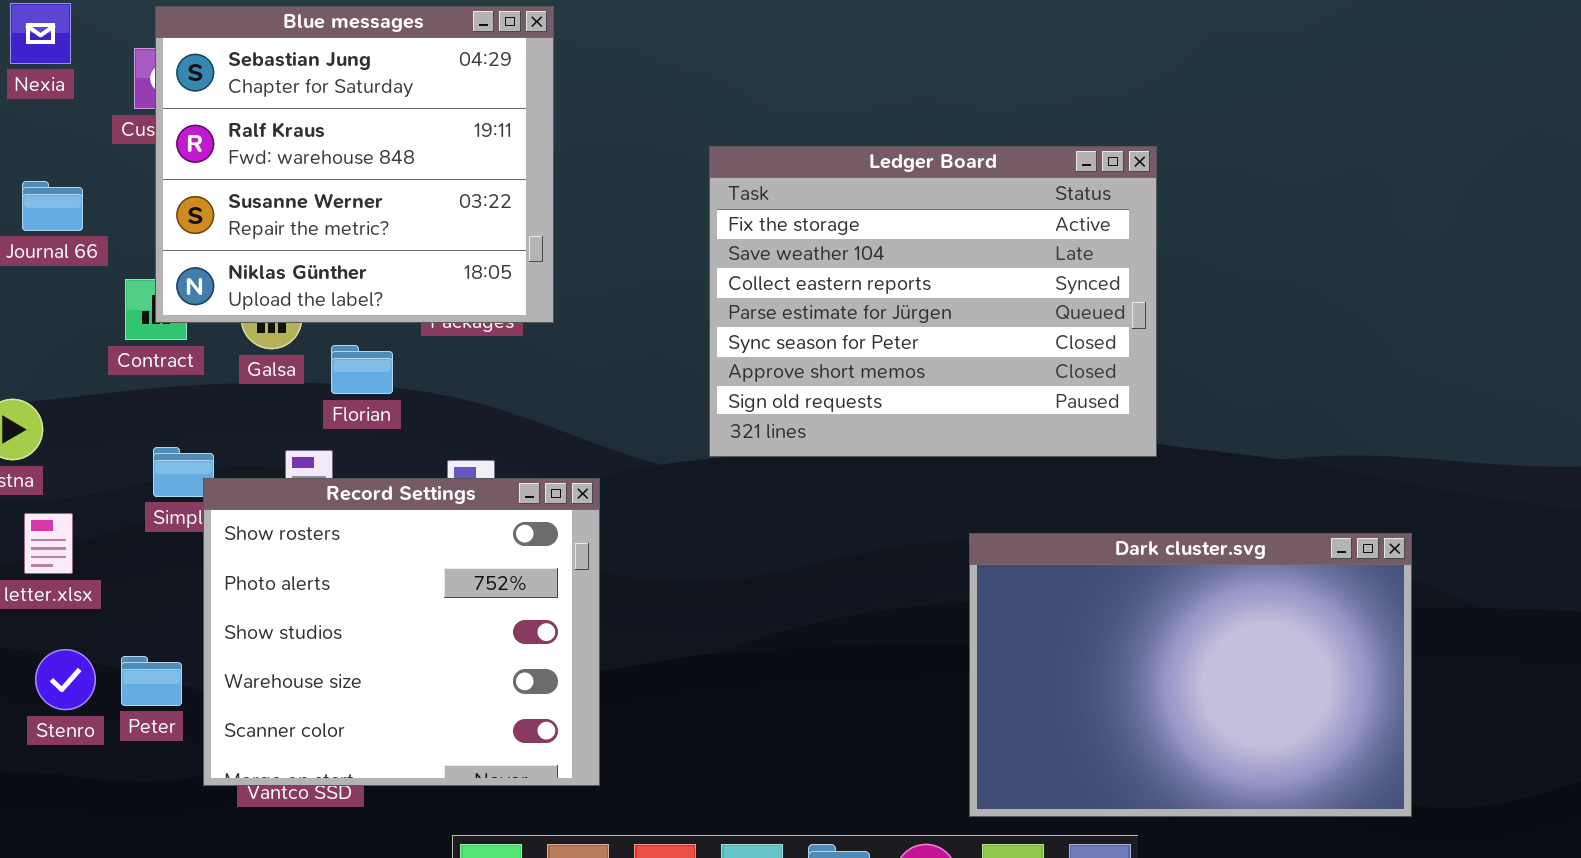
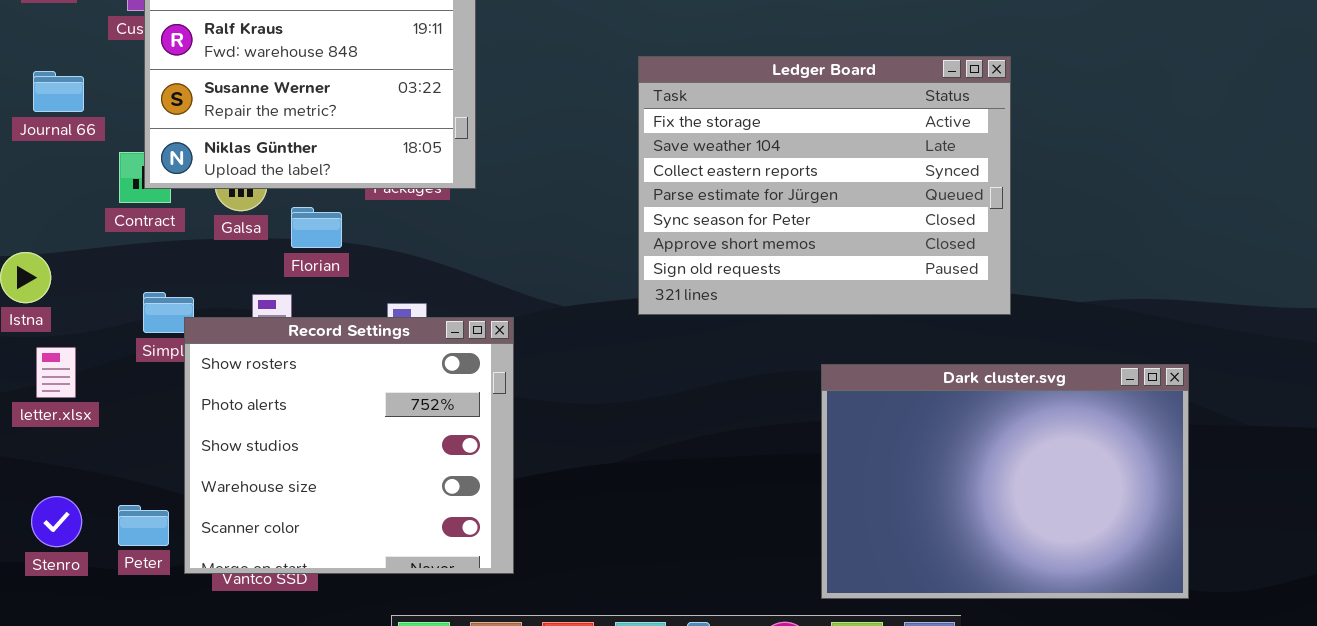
Ledger Board: [709,146,1157,457] -> [638,56,1011,315], moved
Stenro: [35,649,96,710] -> [31,496,82,547], moved
Peter: [121,656,182,706] -> [118,505,169,546], moved

